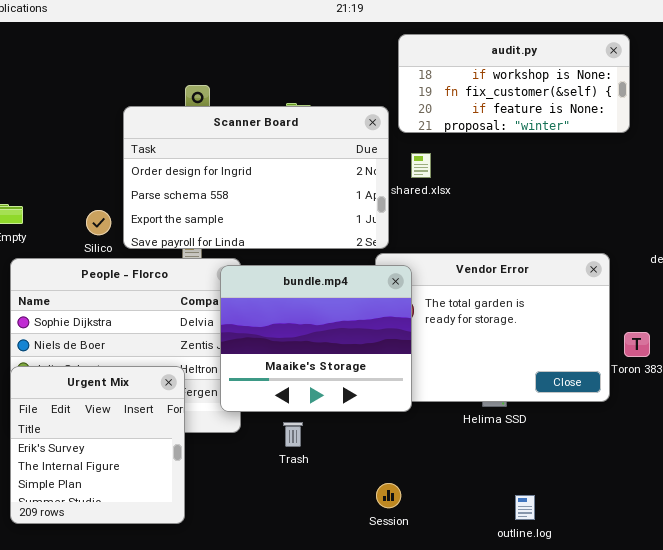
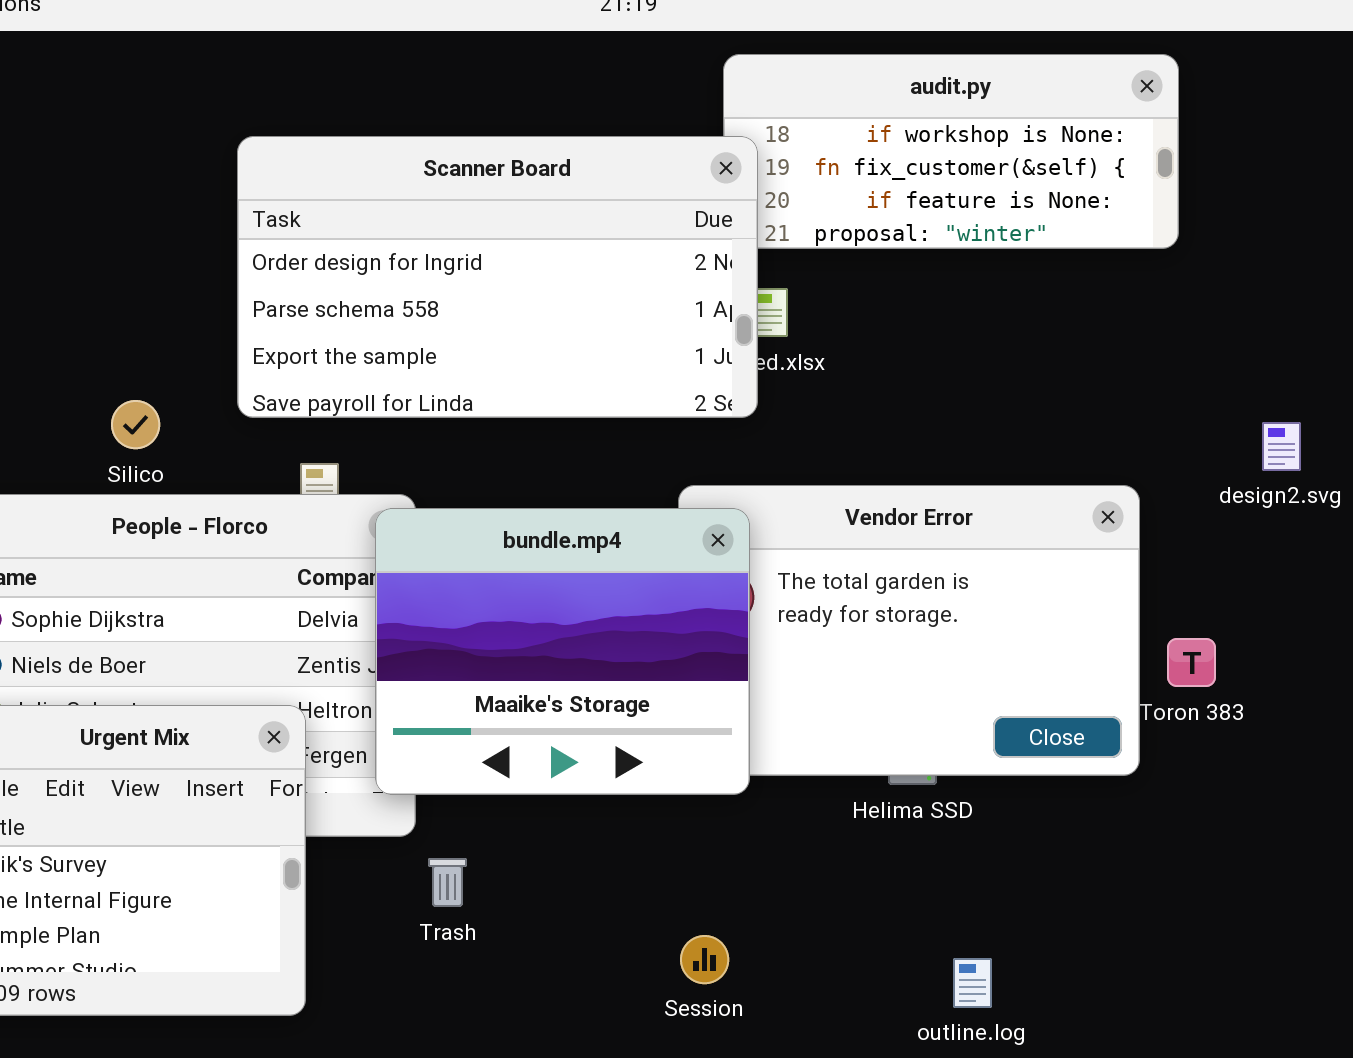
Scanner Board: [123,106,389,249] -> [237,136,758,418], moved
Trash: [283,422,303,447] -> [428,858,467,907], moved

